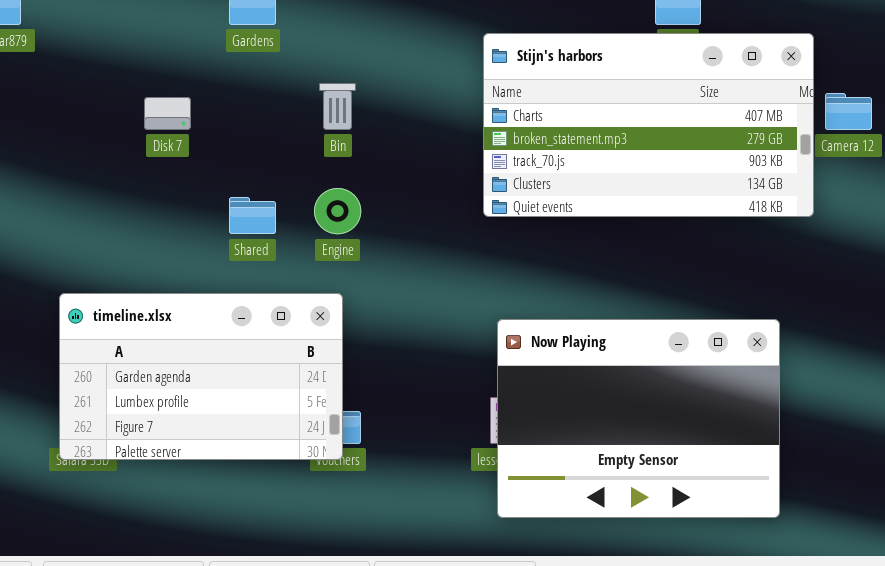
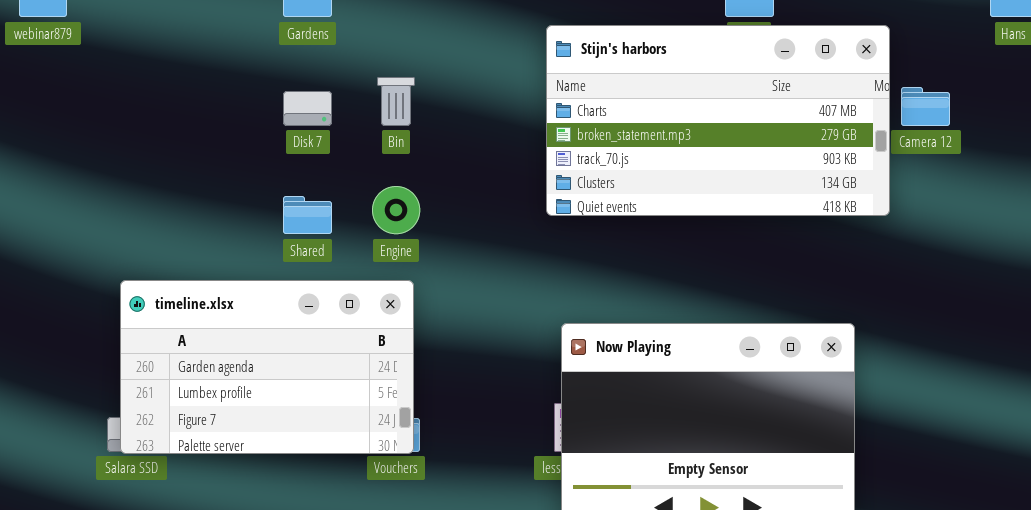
Disk 7: [144,97,191,130] -> [283,91,332,126], moved
timeline.xlsx: [59,293,343,460] -> [120,280,414,454], moved

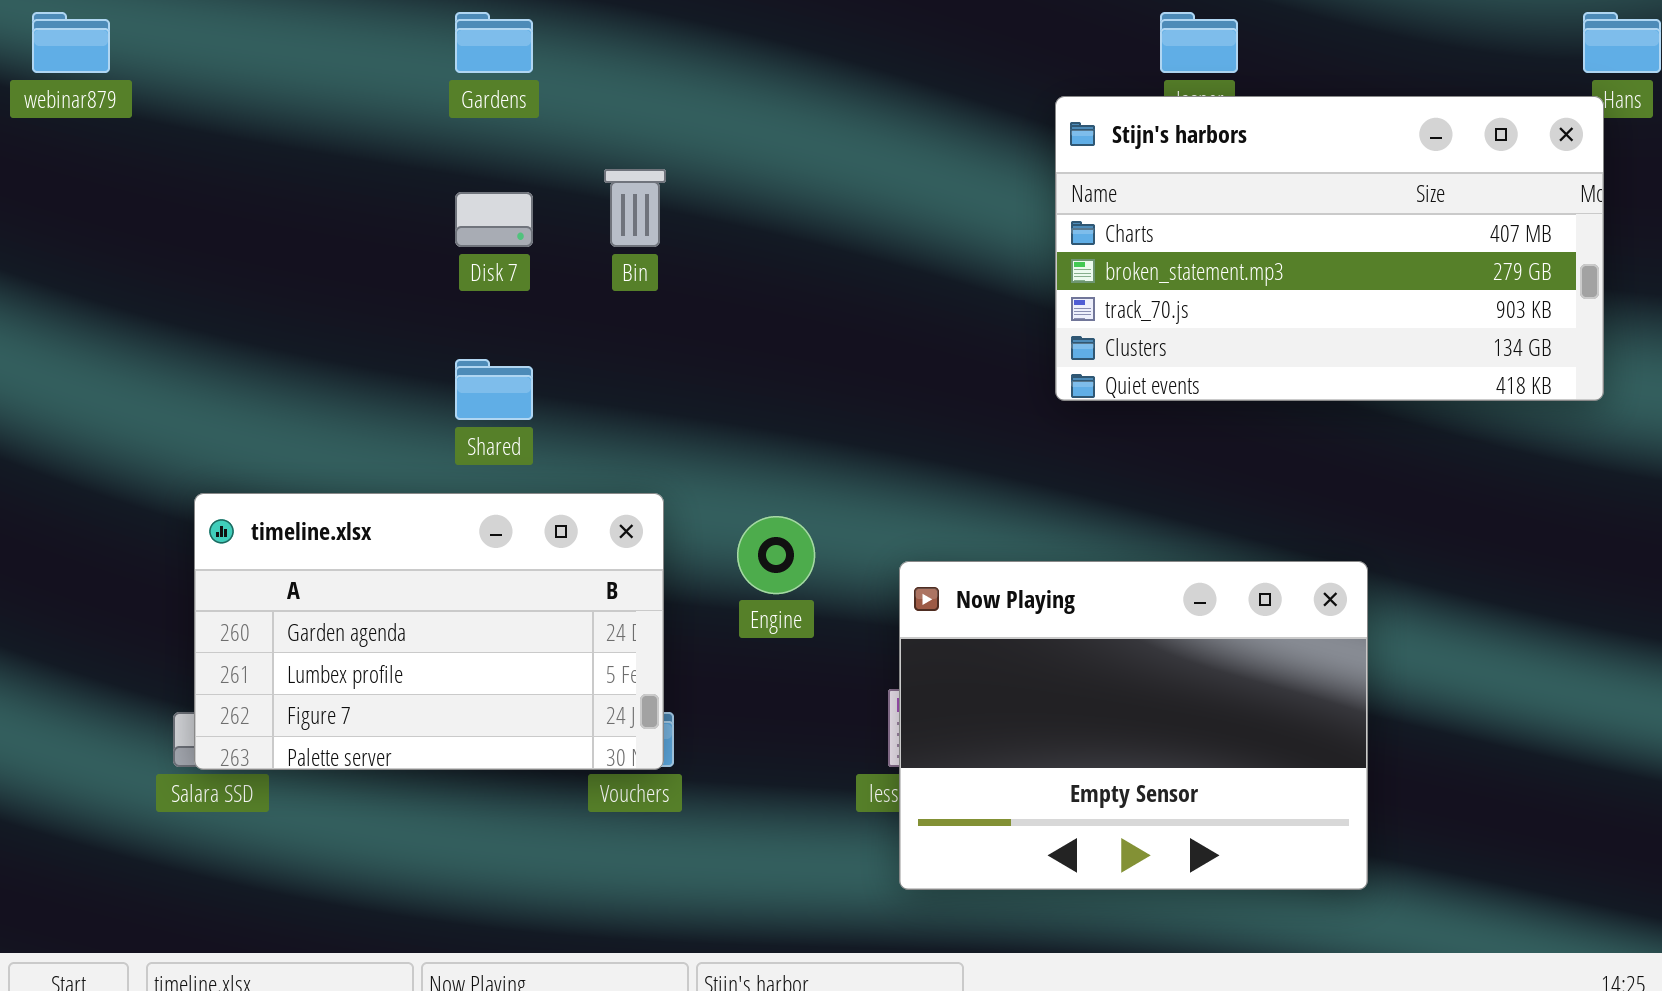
Stijn's harbors: [546,25,890,216] -> [1055,96,1604,401], moved
Engine: [372,186,420,234] -> [737,516,815,594], moved

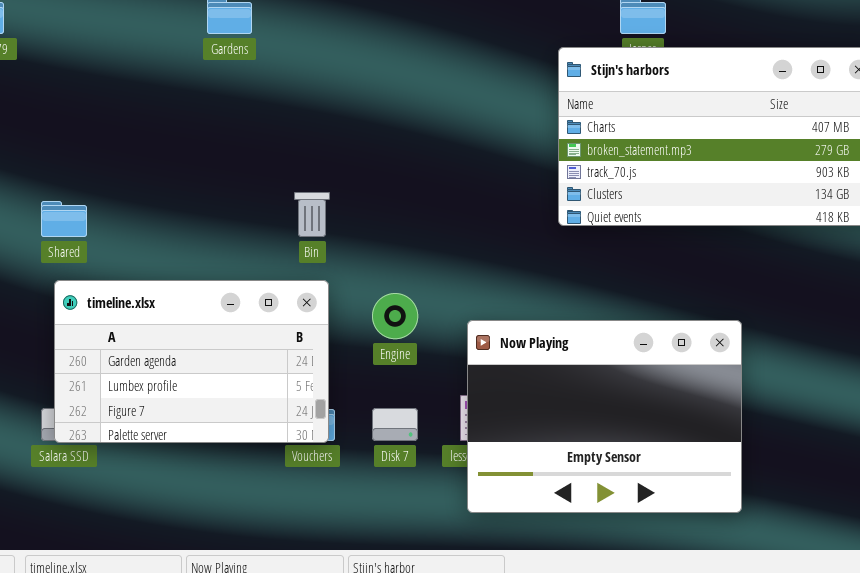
Bin: [604,169,666,247] -> [294,192,330,237], moved
Disk 7: [455,192,533,247] -> [372,408,418,441], moved
Shared: [455,359,533,420] -> [41,201,87,237], moved

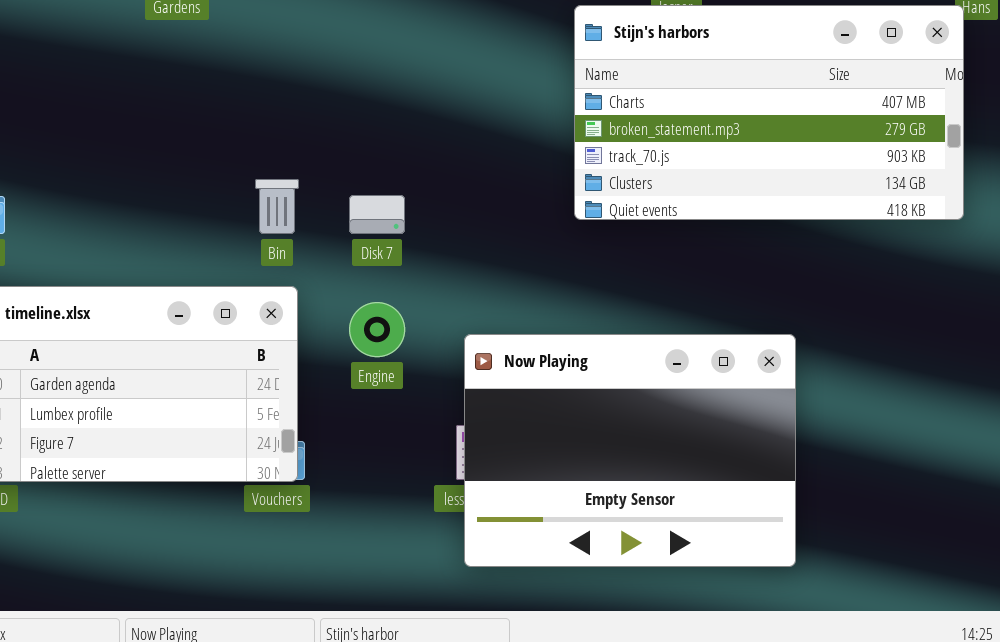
Disk 7: [372,408,418,441] -> [349,195,405,234], moved

